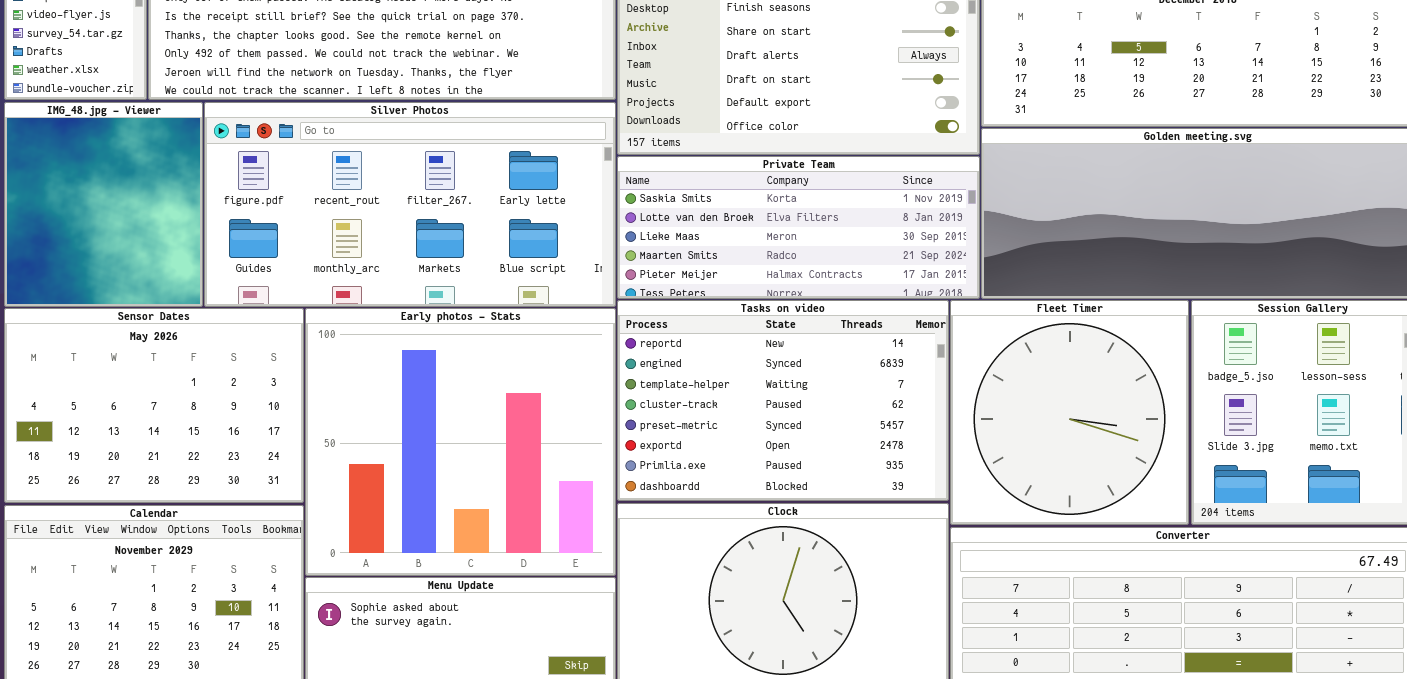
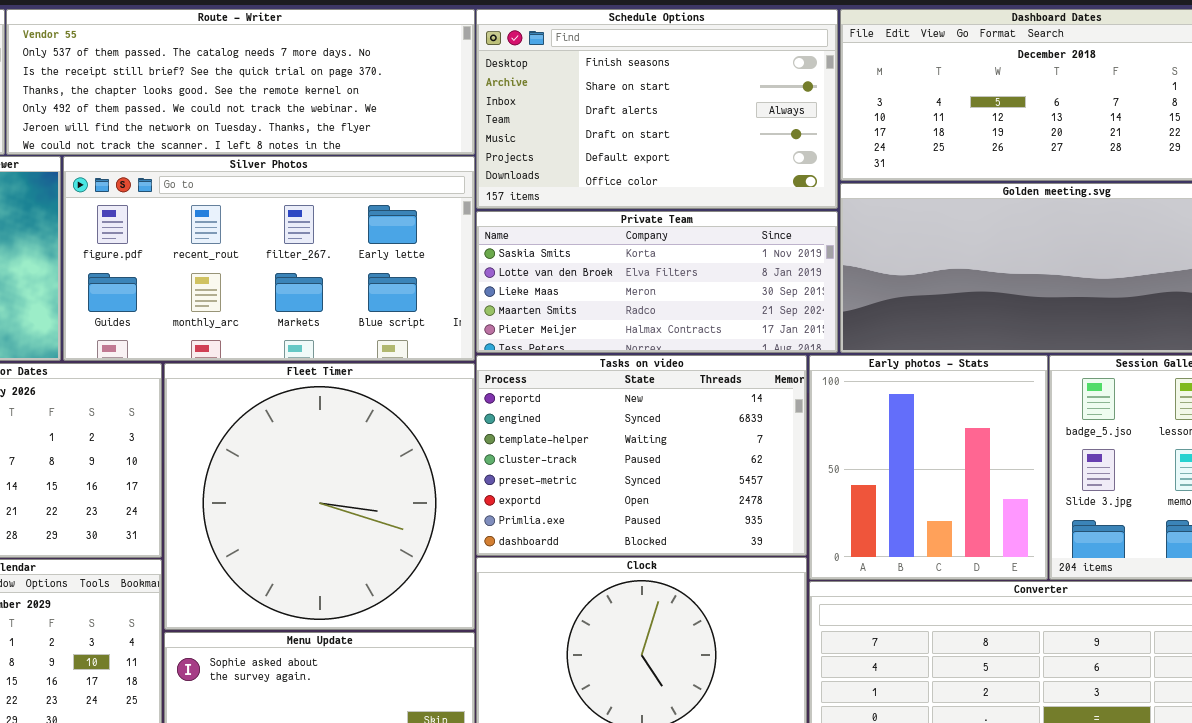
Fleet Timer: [950,300,1189,525] -> [164,363,475,630], moved, resized
Early photos - Stats: [305,308,616,576] -> [809,355,1048,580], moved, resized

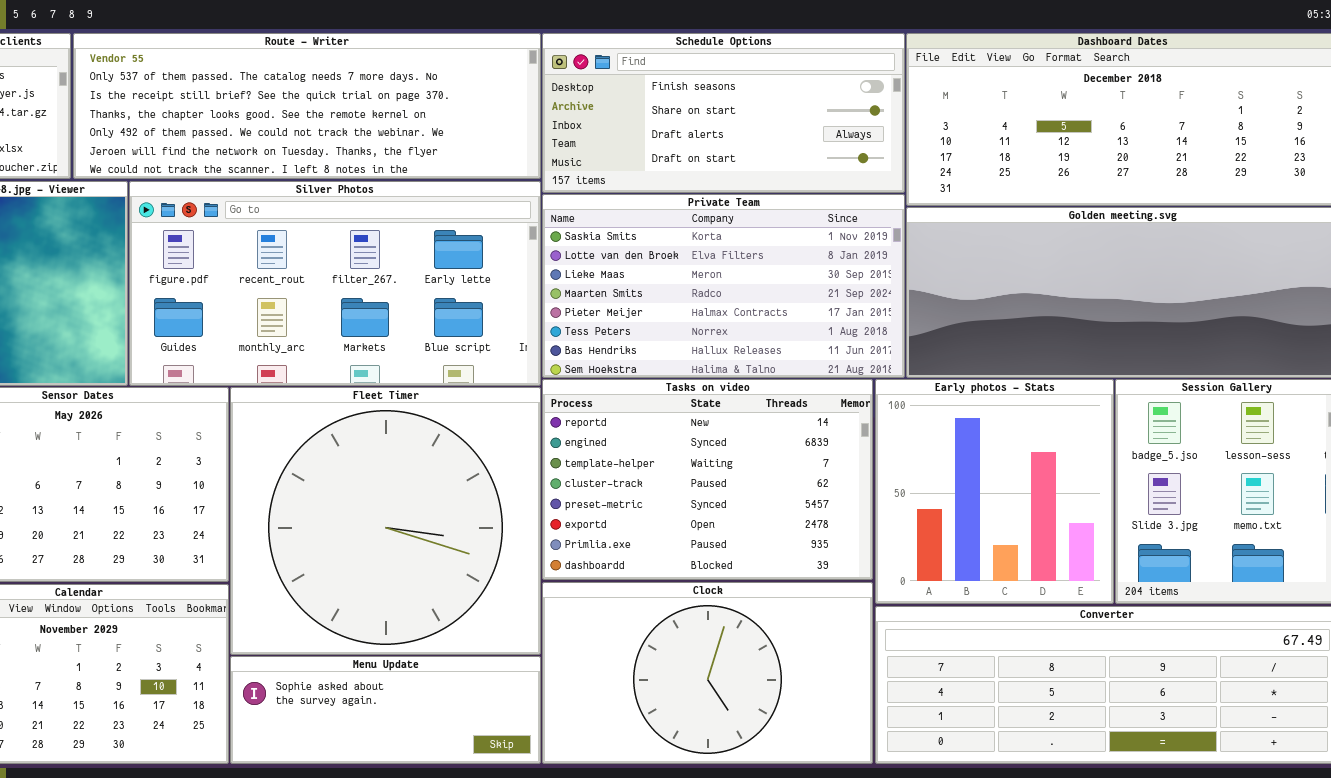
Schedule Options: [476,9,838,209] -> [542,33,905,193], resized
Private Team: [476,211,838,353] -> [542,194,905,378], resized

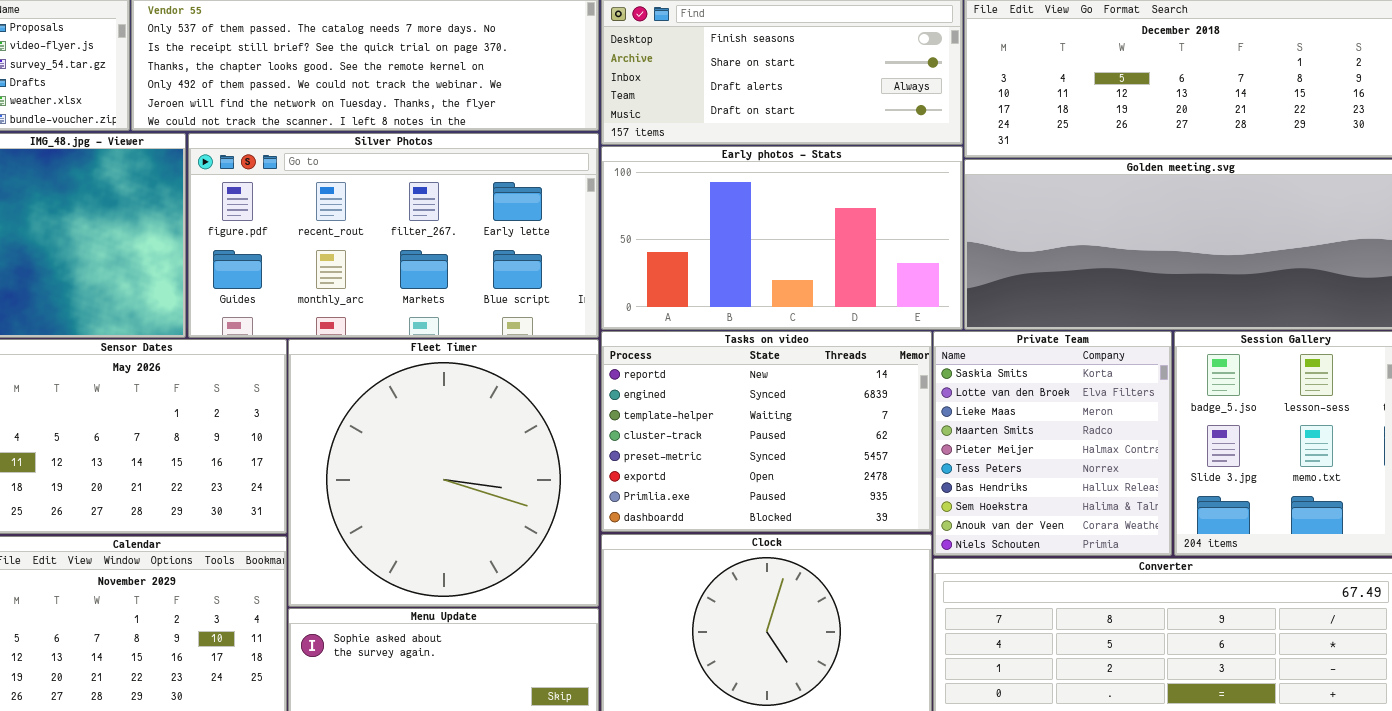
Private Team: [542,194,905,378] -> [933,331,1172,556], moved, resized
Early photos - Stats: [875,379,1114,604] -> [601,146,963,330], moved, resized

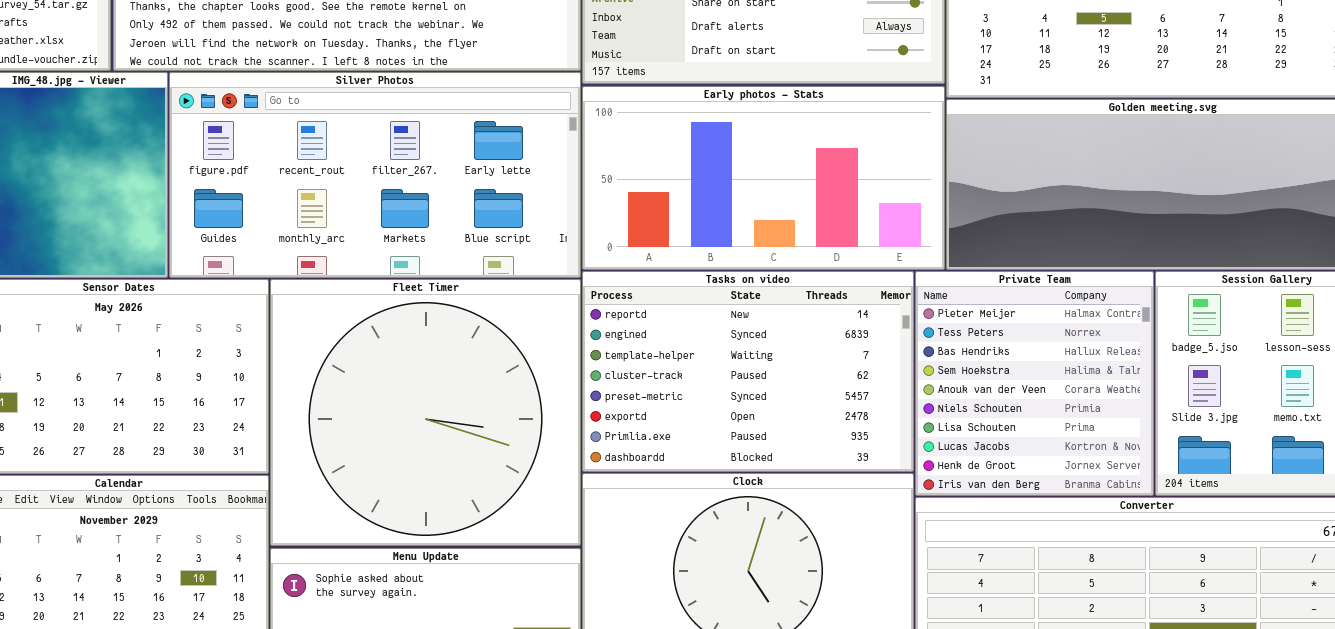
Private Team: [933,331,1172,556] -> [915,271,1154,496], scrolled down 4 rows

